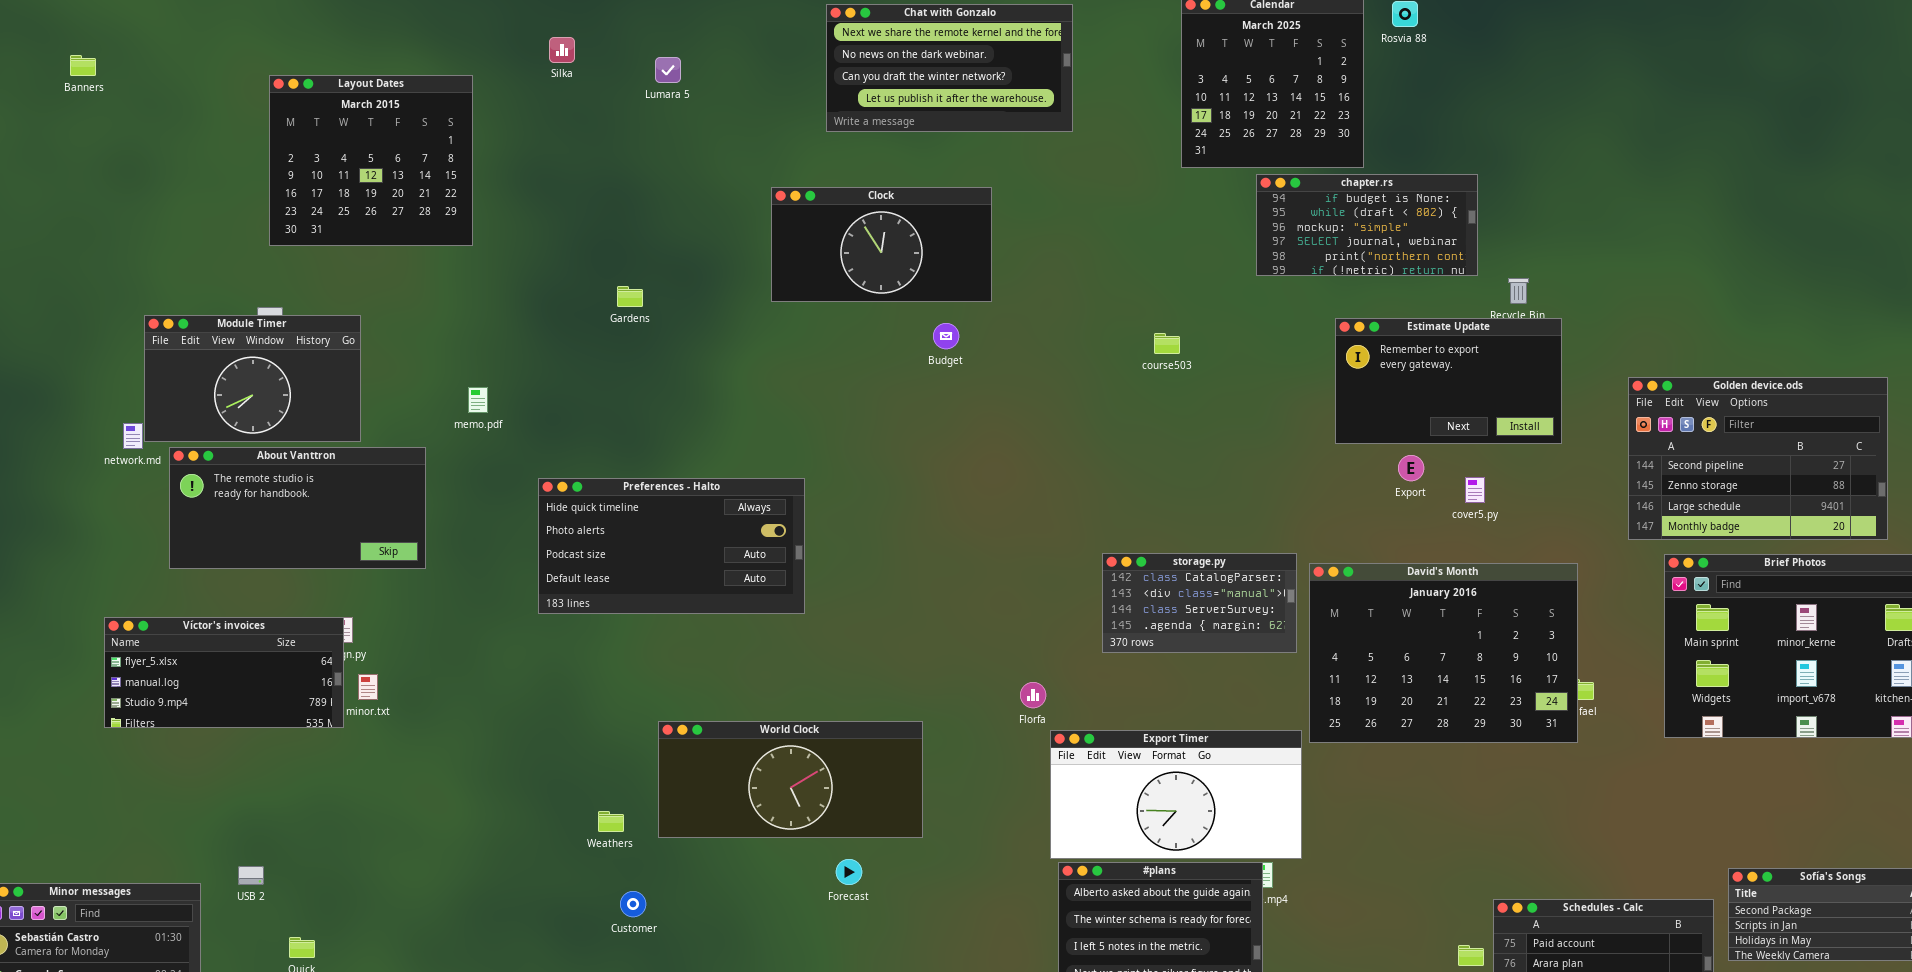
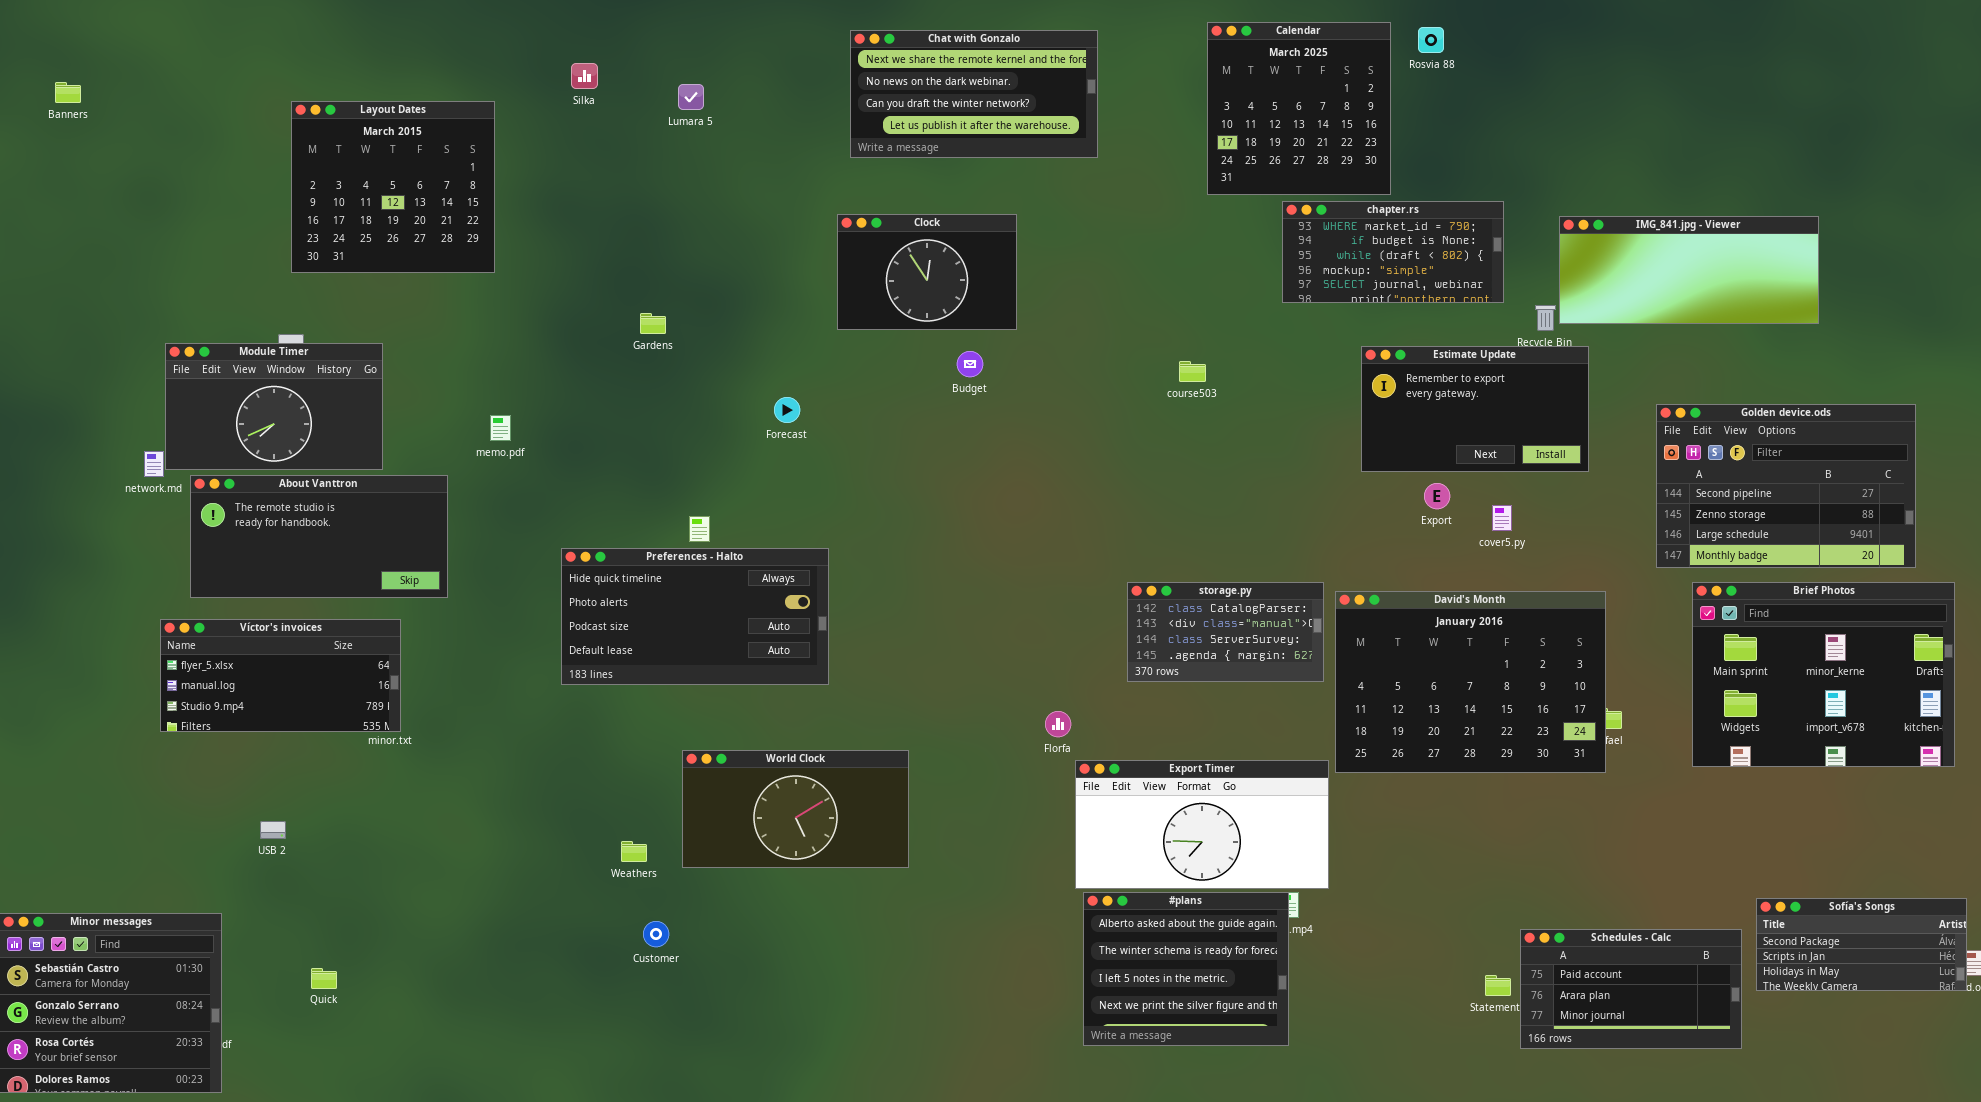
Banners: [70,55,96,76] -> [55,82,81,103], moved
chapter.rs: [1256,174,1478,276] -> [1282,201,1504,303], scrolled up 1 row
Clock: [771,187,992,302] -> [837,214,1017,330], resized
IMG_841.jpg - Viewer: none -> [1559,216,1819,324], opened
Preferences - Halto: [538,478,805,614] -> [561,548,829,685], moved
Víctor's invoices: [104,617,344,728] -> [160,619,401,732], moved
World Clock: [658,721,923,838] -> [682,750,909,868], resized
Forecast: [836,859,862,885] -> [774,397,800,423], moved
USB 2: [238,866,264,885] -> [260,821,286,839], moved

